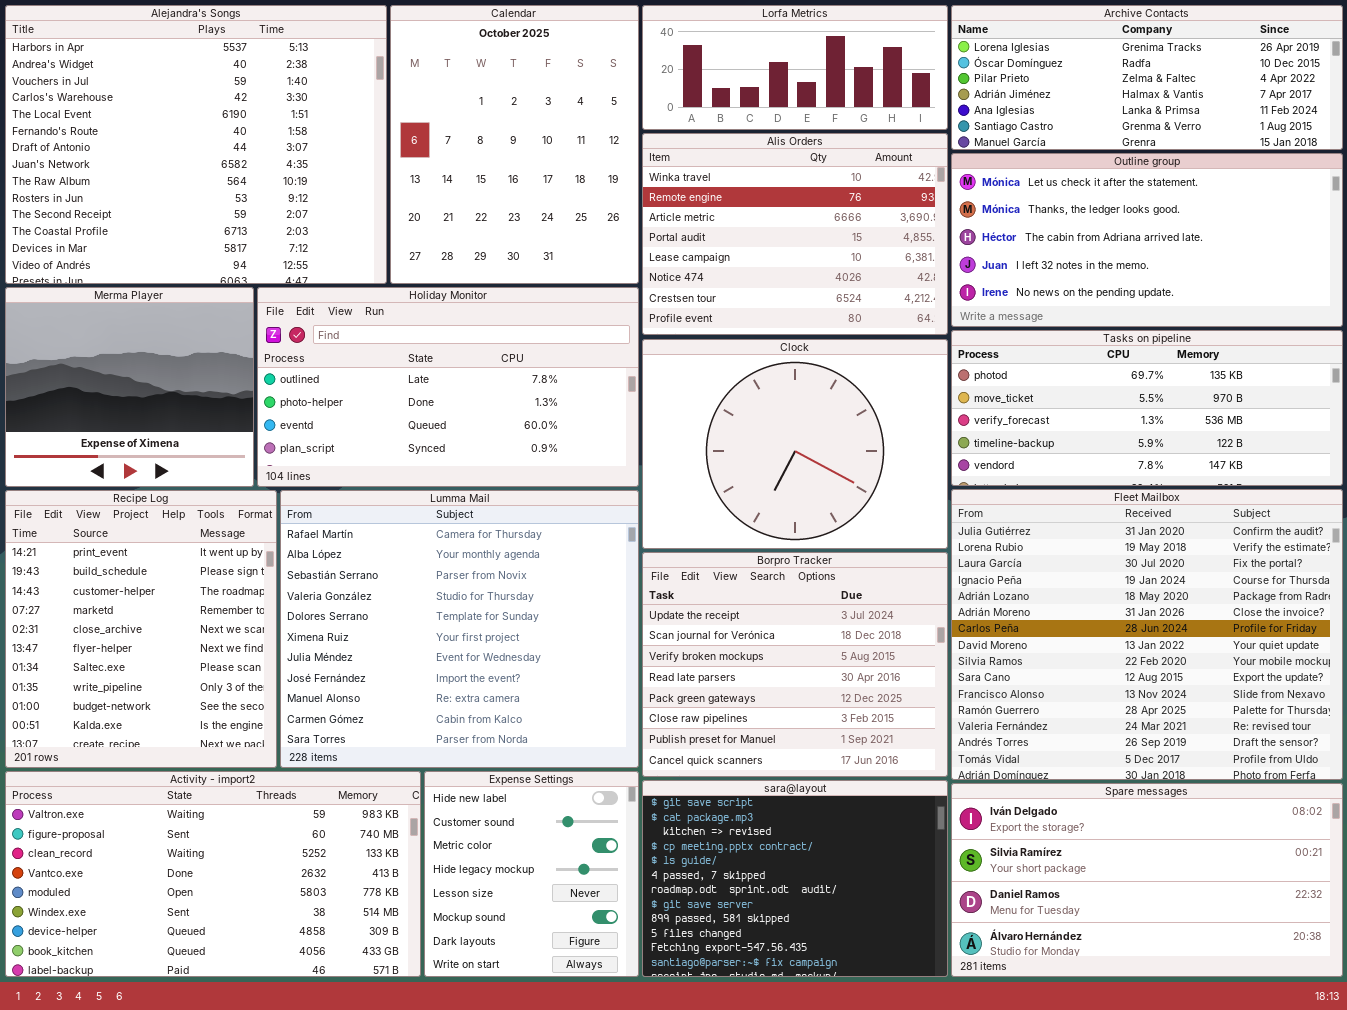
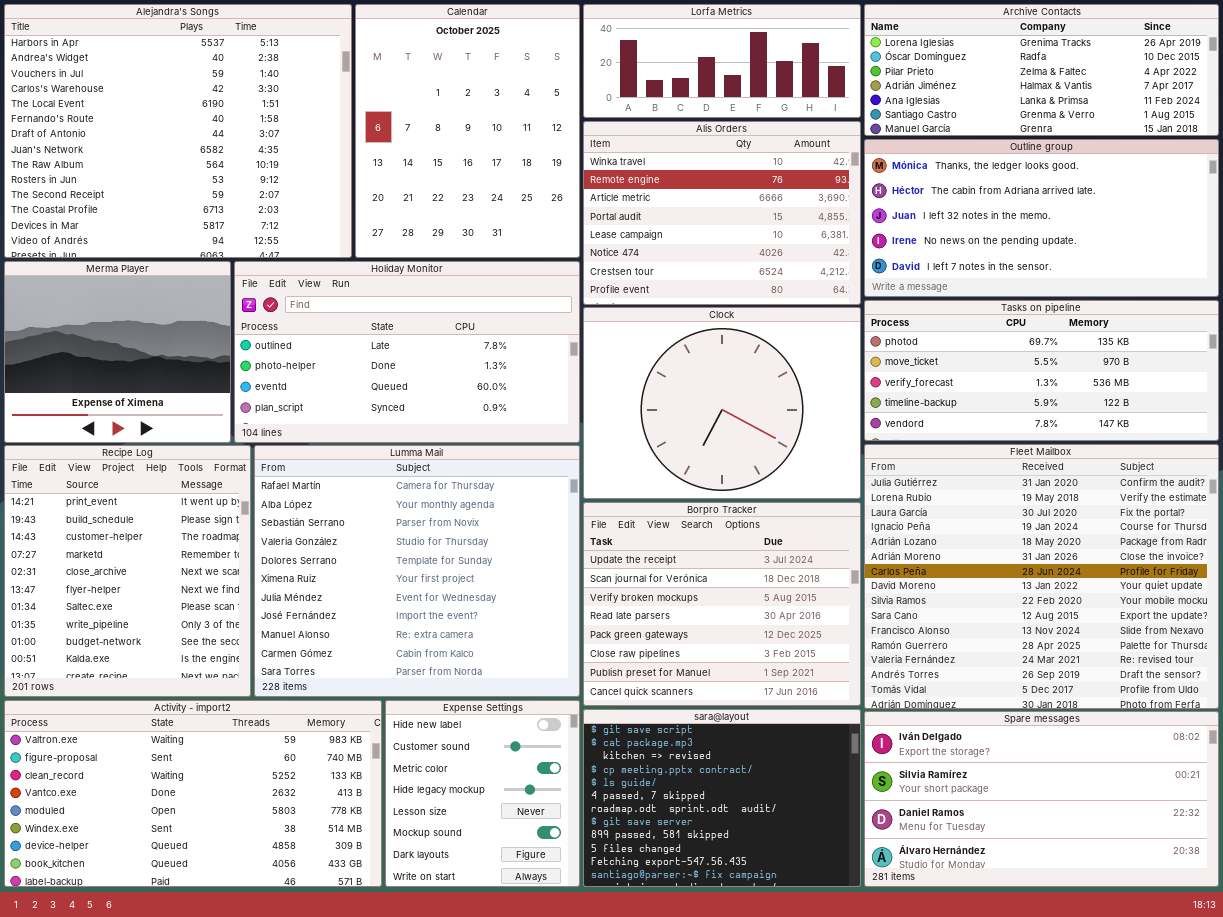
Outline group: [951,153,1343,327] -> [864,139,1219,297], scrolled down 1 row

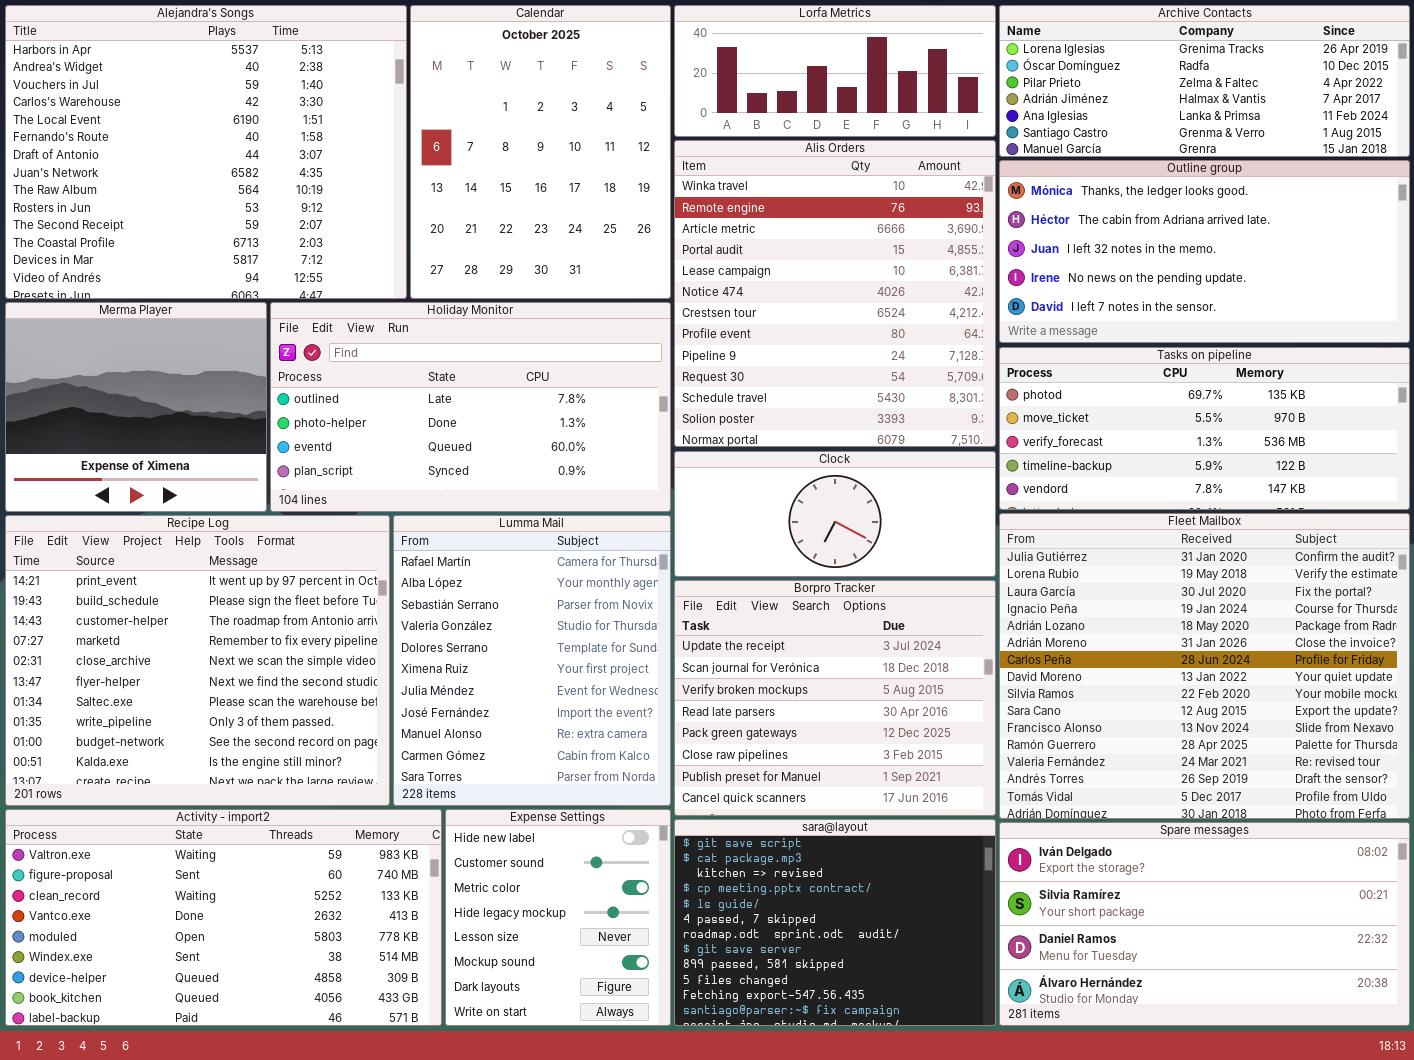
Alis Orders: [583,121,861,305] -> [674,140,996,447], resized
Clock: [583,307,861,499] -> [674,451,996,577], resized
Recipe Log: [4,445,251,697] -> [5,515,390,806], resized
Lumma Mail: [254,445,580,697] -> [393,515,671,806], resized

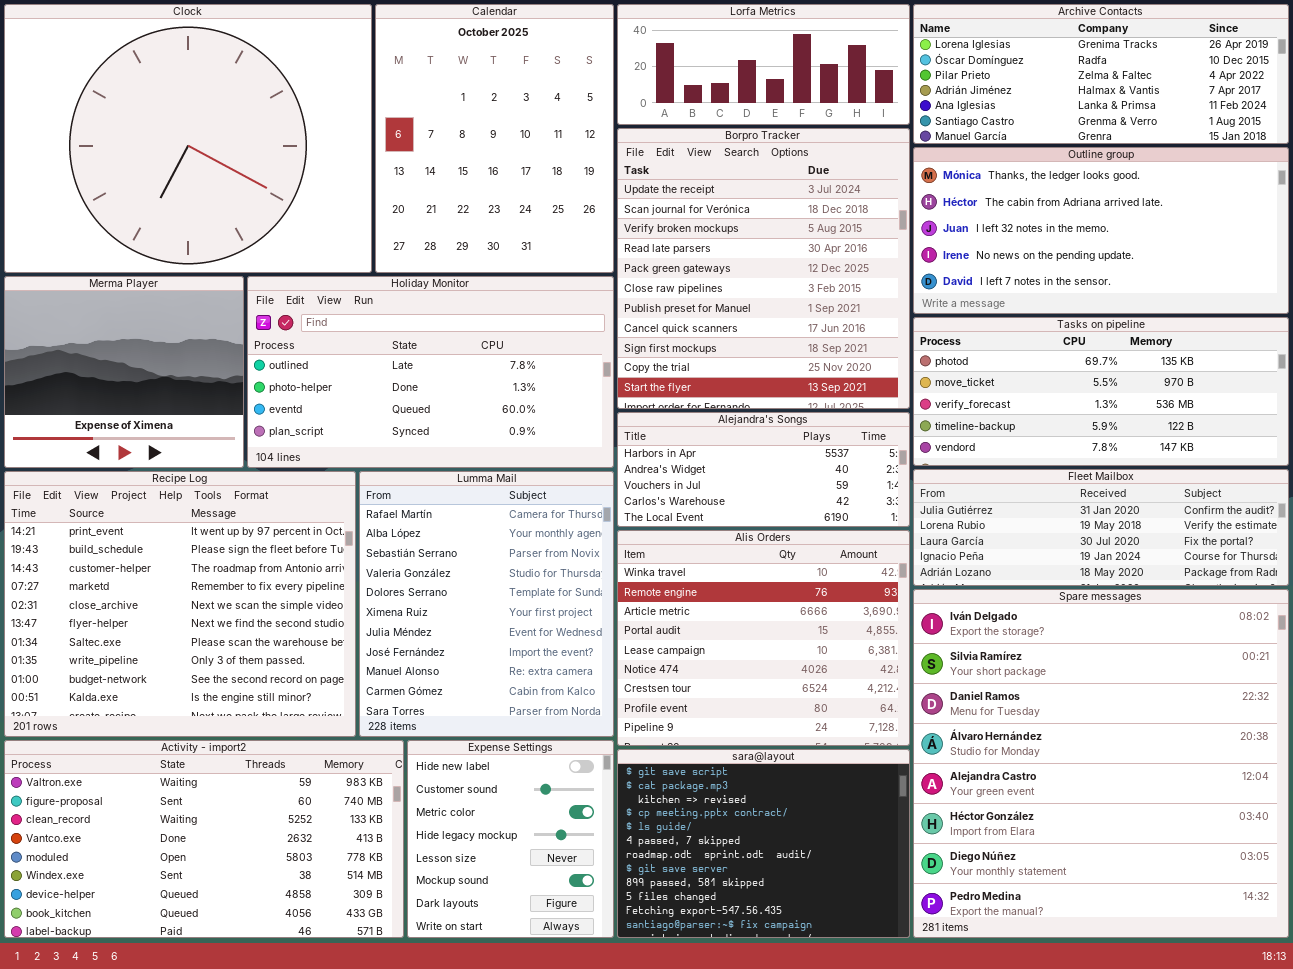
Alejandra's Songs: [5,5,407,299] -> [617,412,910,527], moved, resized
Alis Orders: [674,140,996,447] -> [617,530,910,746], moved, resized
Clock: [674,451,996,577] -> [4,4,372,273], moved, resized
Fleet Mailbox: [999,513,1410,819] -> [913,469,1289,586], resized
Borpro Tracker: [674,580,996,816] -> [617,128,910,409], moved, resized
Spare messages: [999,822,1410,1026] -> [913,589,1289,938], resized

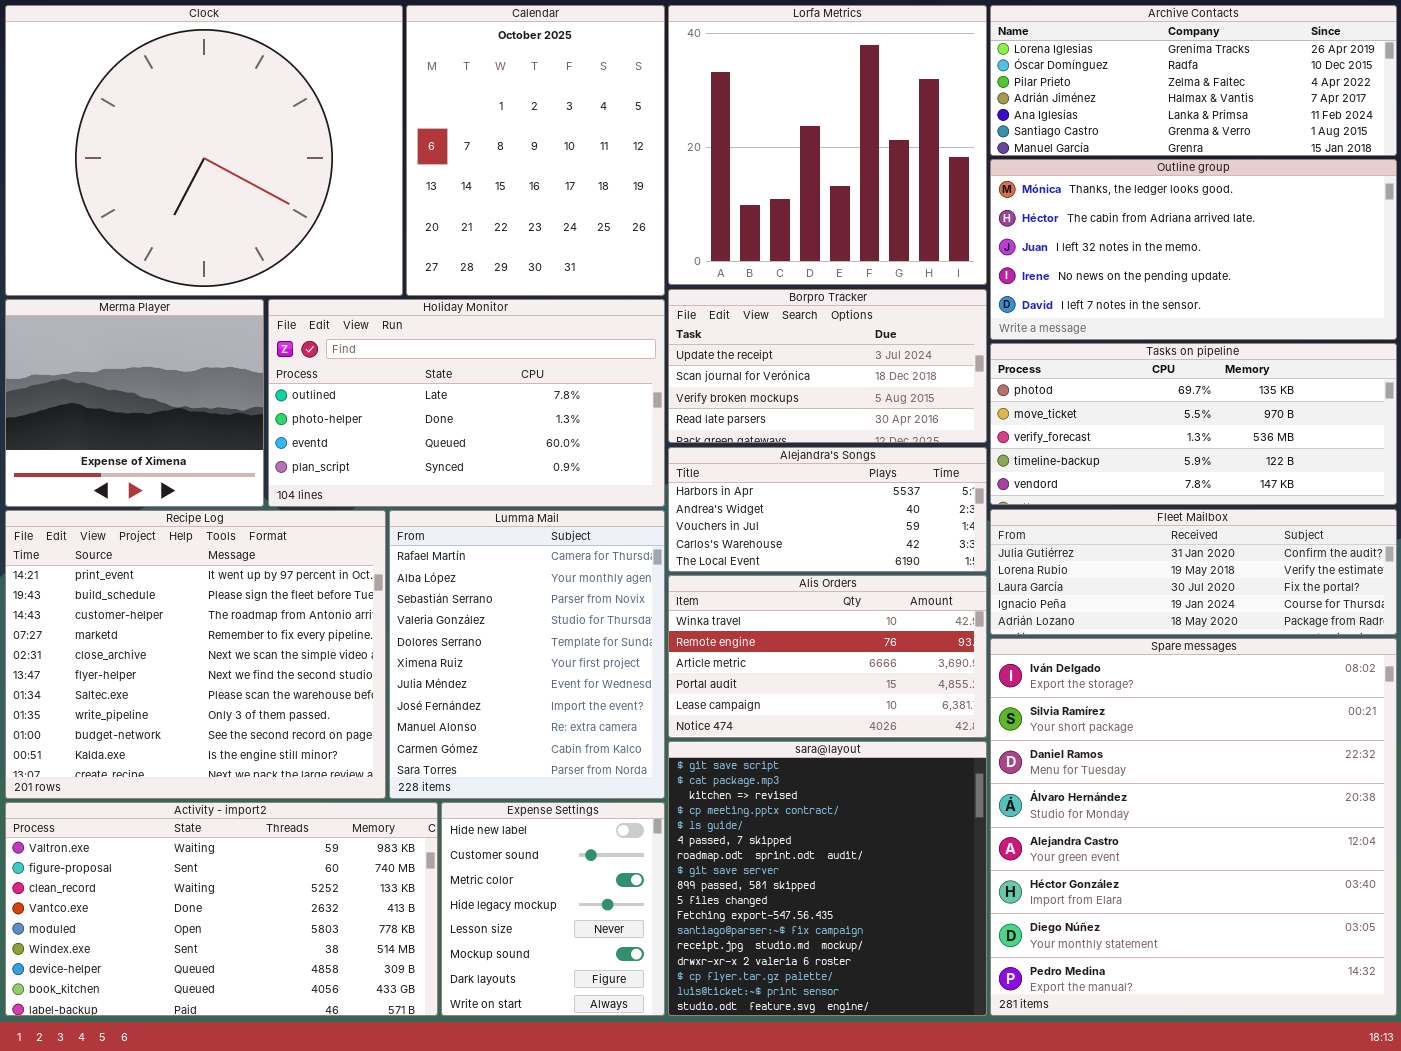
Lorfa Metrics: [617,4,910,125] -> [668,5,987,285], resized
Borpro Tracker: [617,128,910,409] -> [668,289,987,443], resized
Alis Orders: [617,530,910,746] -> [668,575,987,738], resized
sara@layout: [617,749,910,938] -> [668,741,987,1016], resized

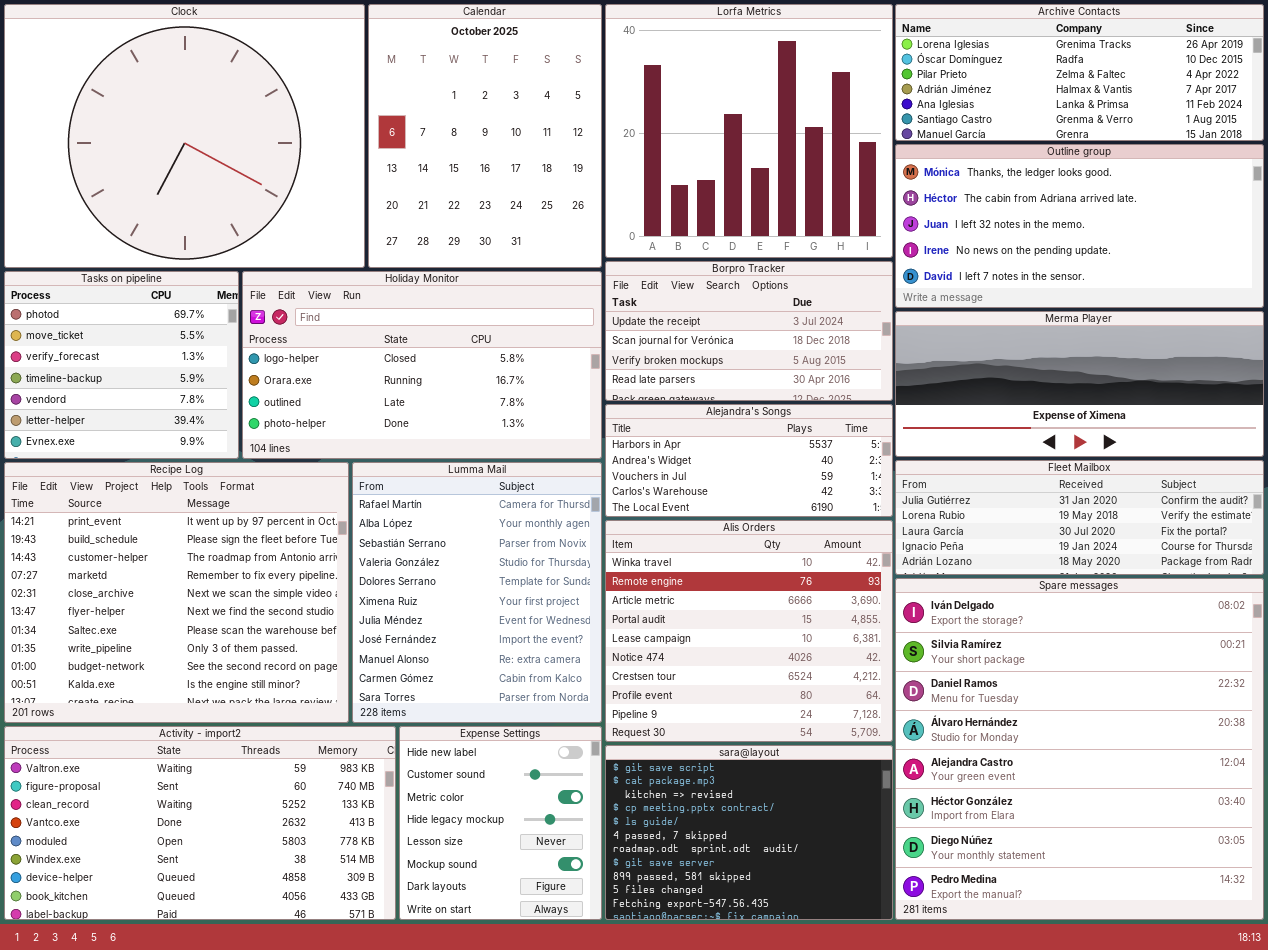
Merma Player: [5,299,264,507] -> [895,311,1264,457], moved, resized
Holiday Monitor: [268,299,665,507] -> [242,271,602,459], scrolled up 2 rows
Tasks on pipeline: [990,343,1397,505] -> [4,271,239,459], moved, resized
Alis Orders: [668,575,987,738] -> [605,520,893,742], resized
sara@layout: [668,741,987,1016] -> [605,745,893,920], resized

